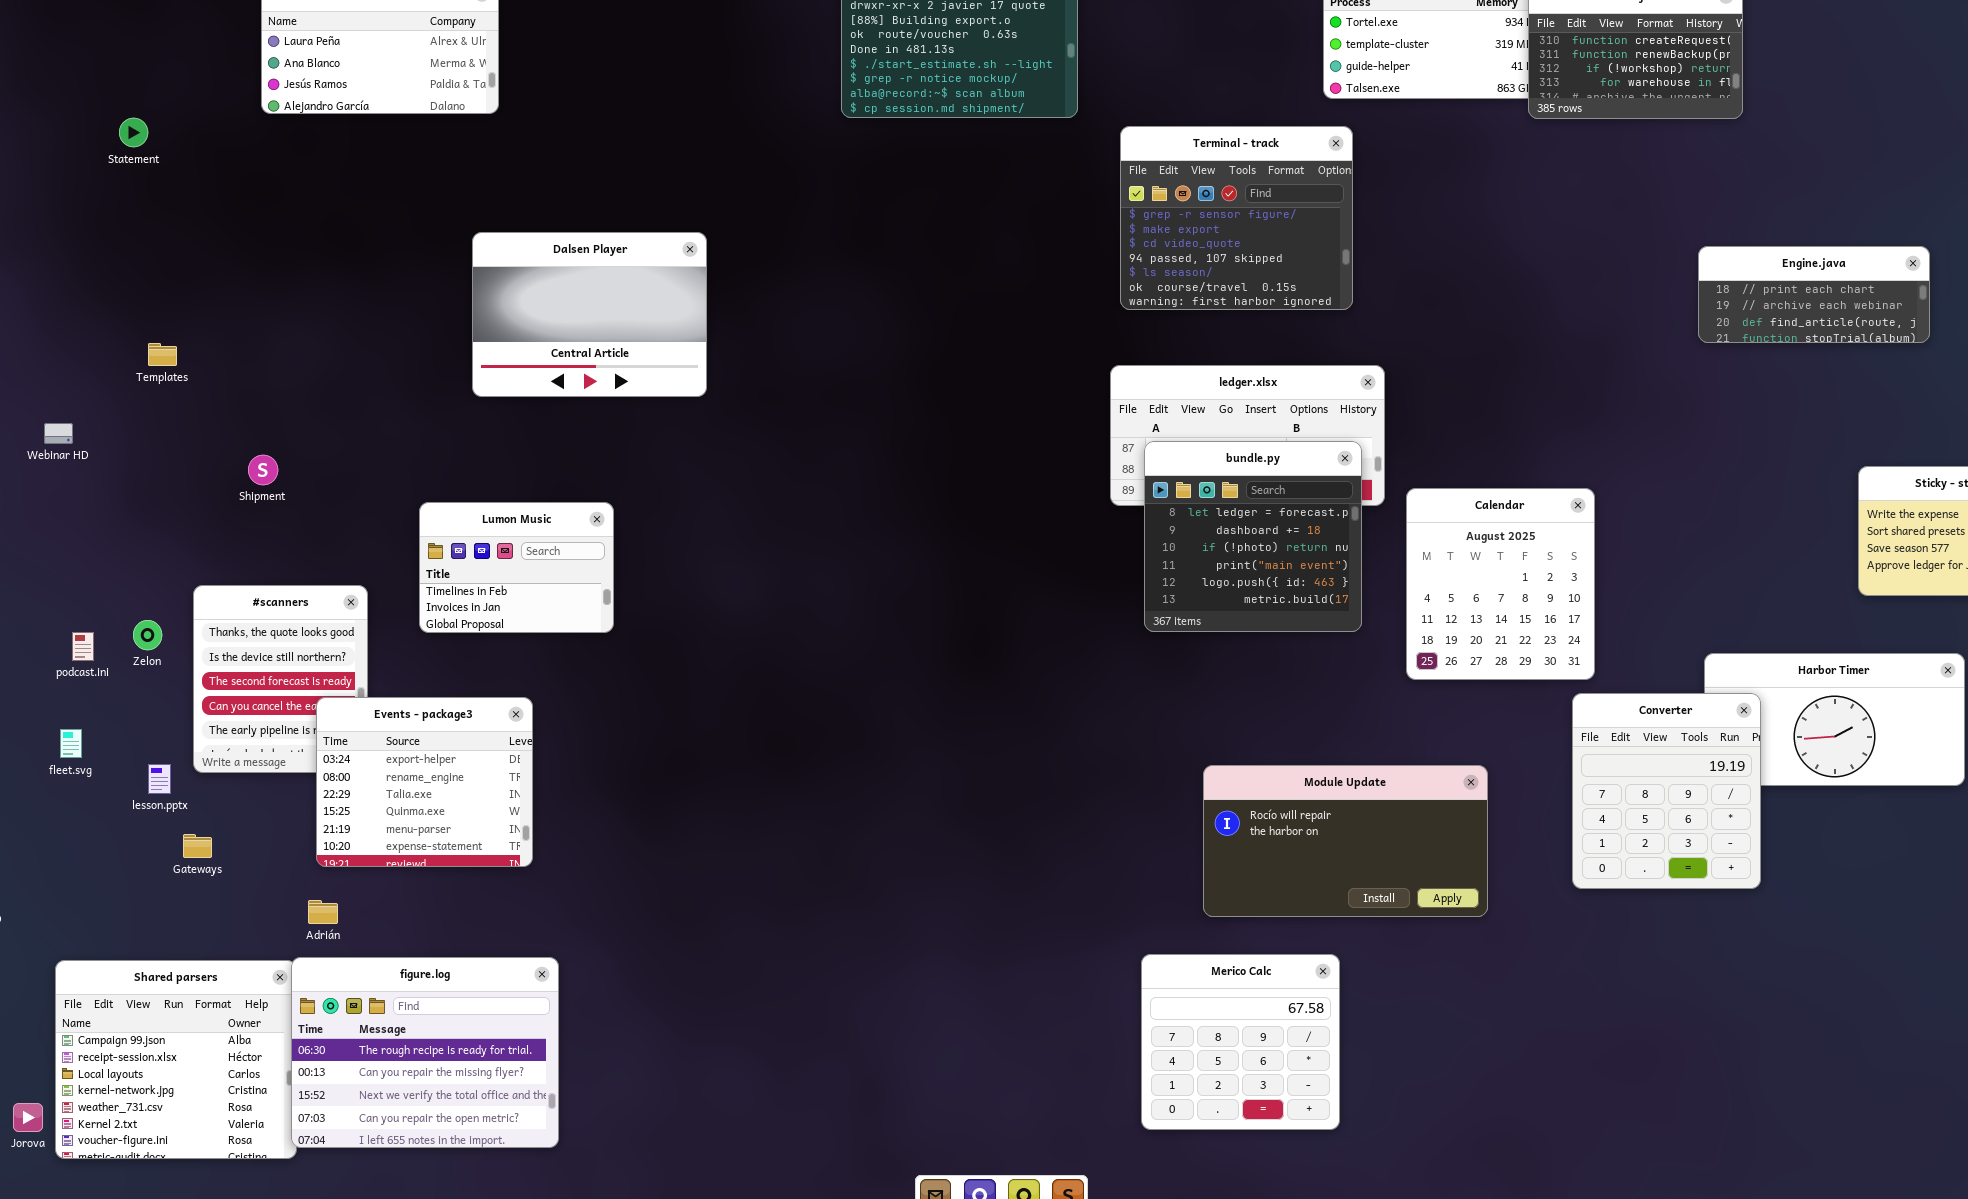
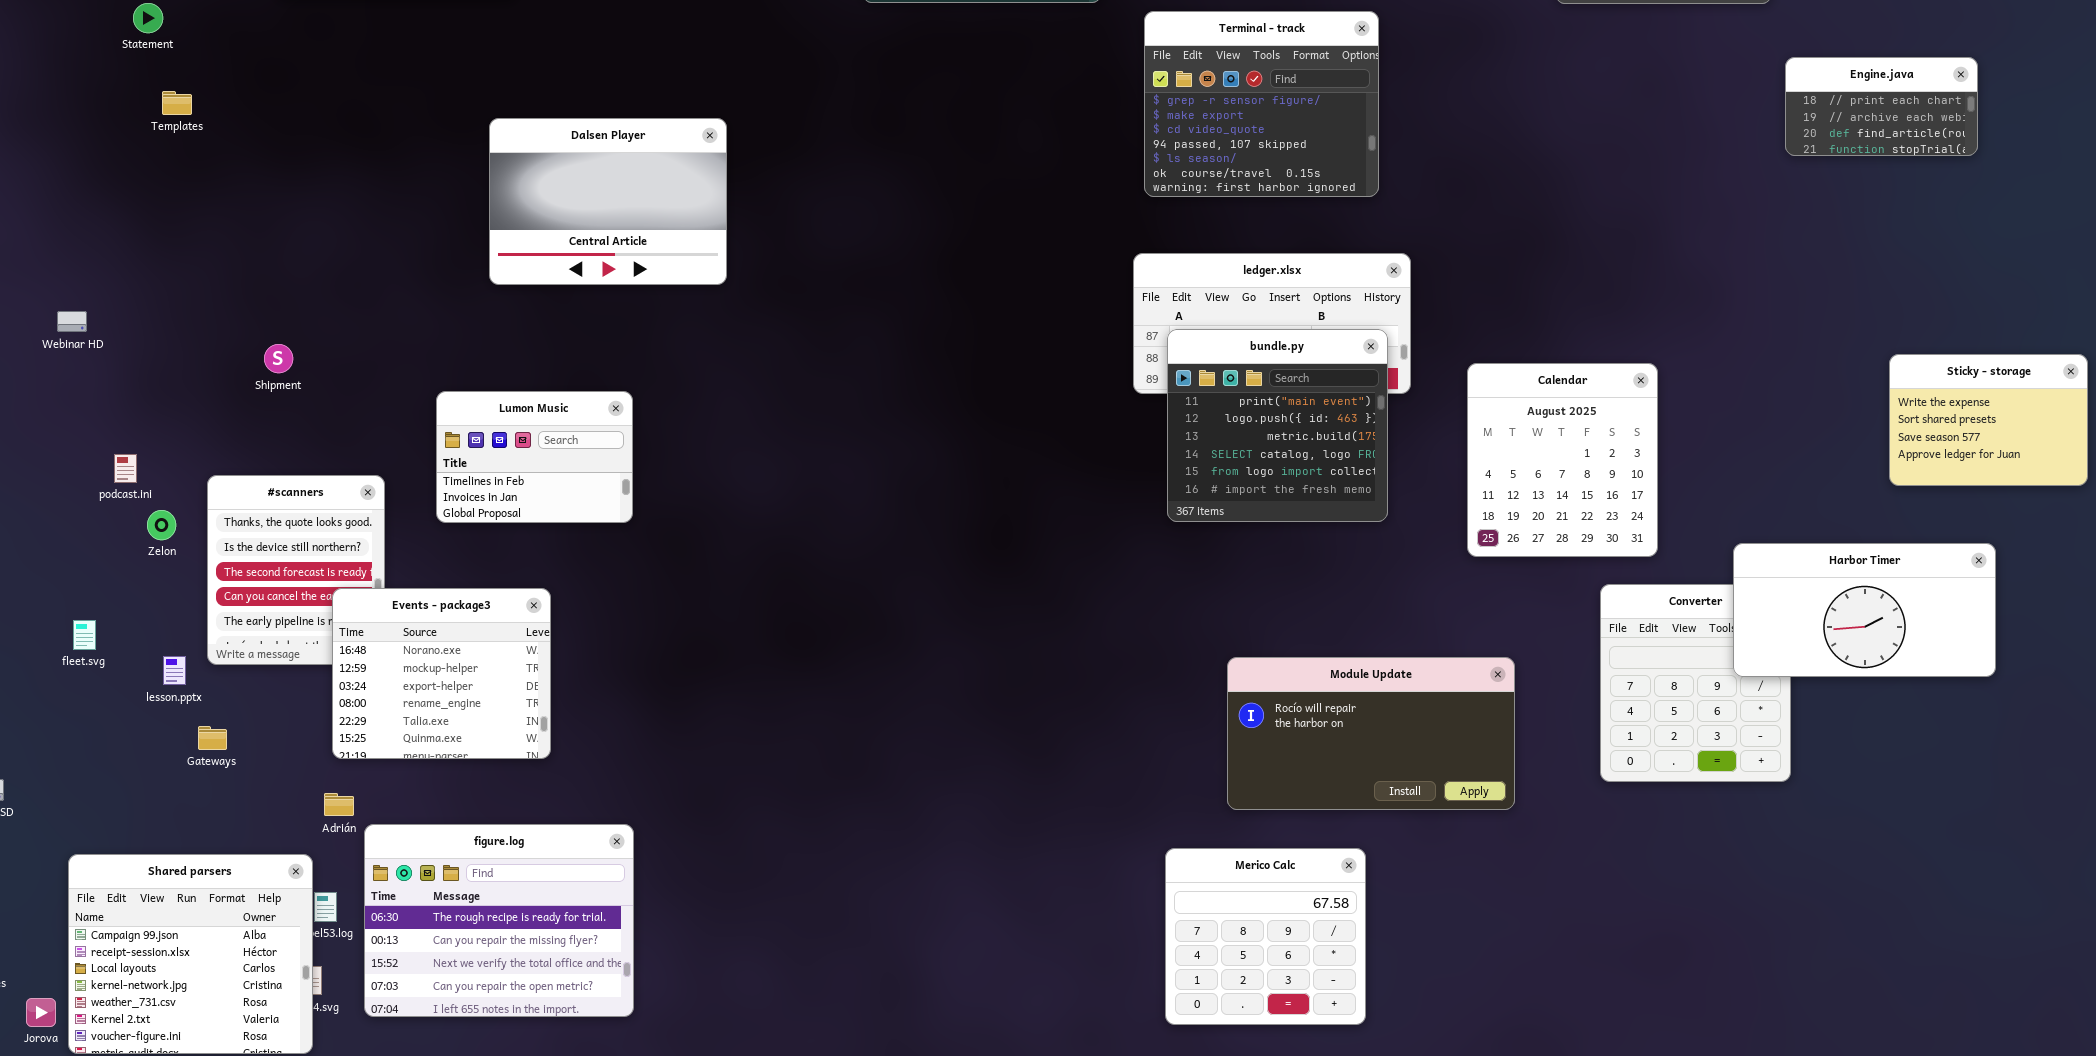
Engine.java: [1698,246,1930,343] -> [1785,57,1978,156], moved, resized
Templates: [148,343,177,366] -> [162,91,192,115], moved
bundle.py: [1144,441,1362,632] -> [1167,329,1388,522], scrolled down 3 rows
Calendar: [1406,488,1595,680] -> [1467,363,1658,557], moved
podcast.ini: [72,632,94,661] -> [114,454,137,483], moved
Harbor Timer: [1704,653,1965,786] -> [1733,543,1996,677], raised
Events - package3: [316,697,533,867] -> [332,588,551,759], scrolled up 2 rows
figure.log: [291,957,559,1148] -> [364,824,634,1017], moved

